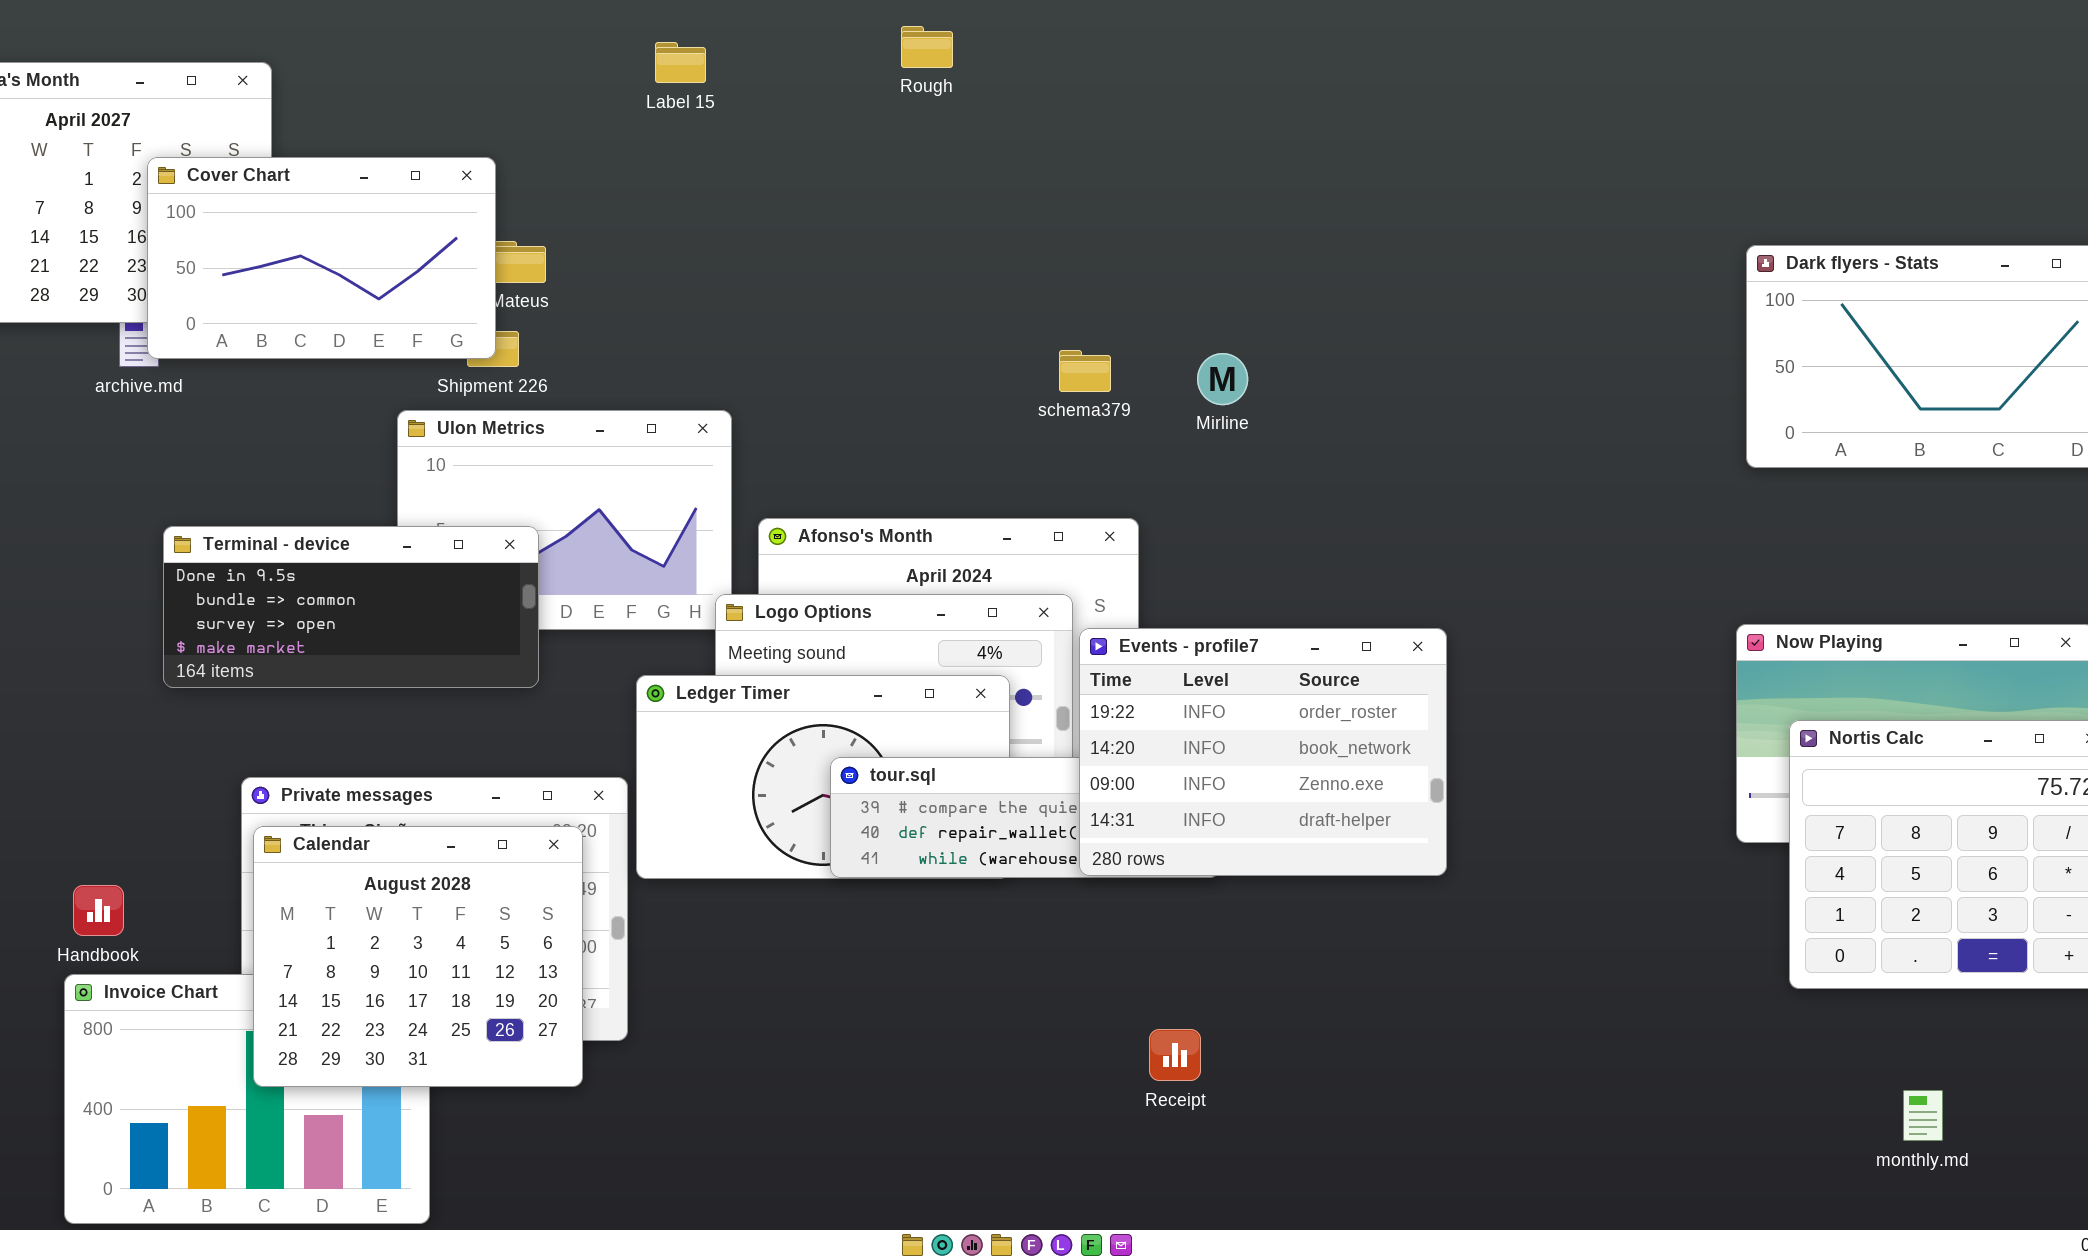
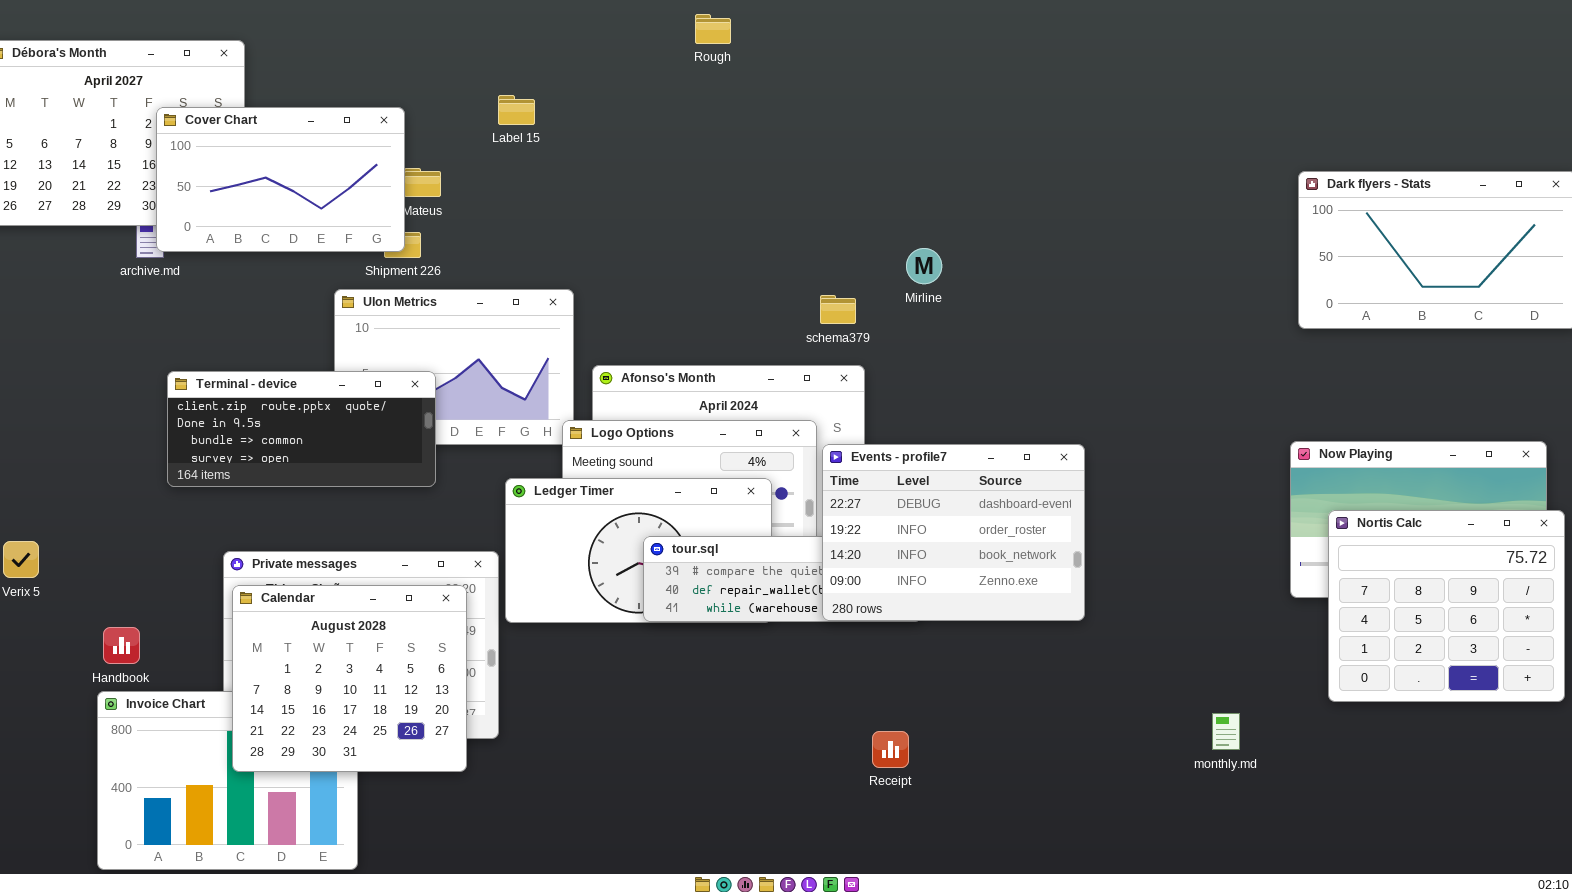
Label 15: [655,42,706,83] -> [498,95,535,125], moved
schema379: [1059,350,1111,392] -> [820,295,856,324], moved
Terminal - device: [163,526,539,688] -> [167,371,436,487], scrolled up 1 row
Events - profile7: [1079,628,1447,876] -> [822,444,1085,621], scrolled up 1 row
monthly.md: [1903,1090,1943,1141] -> [1212,713,1240,750], moved

